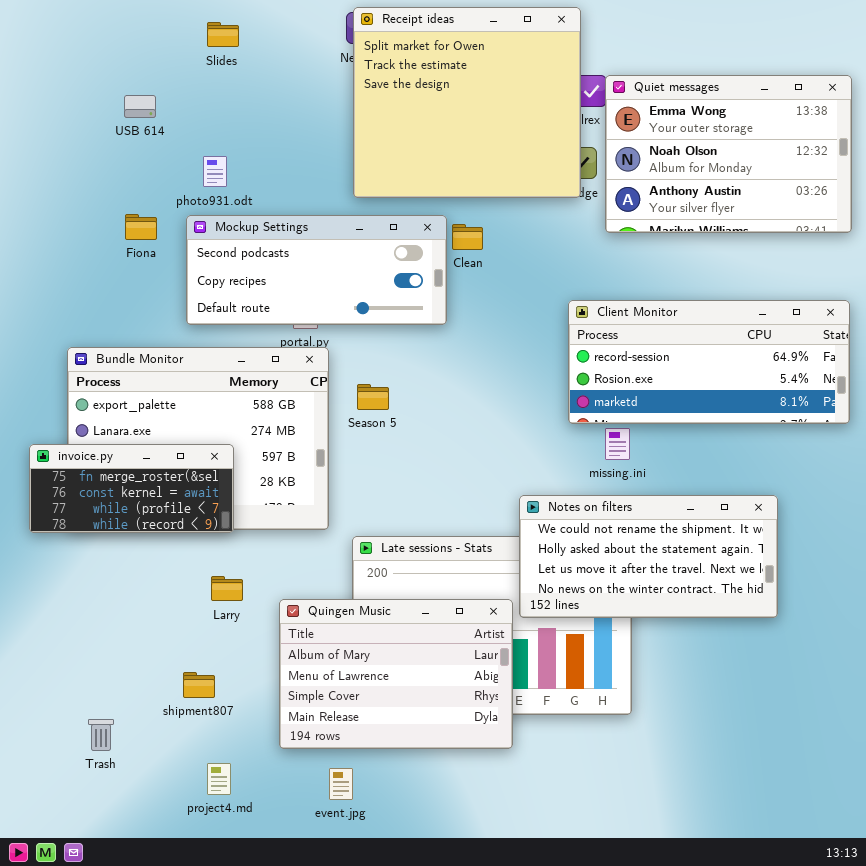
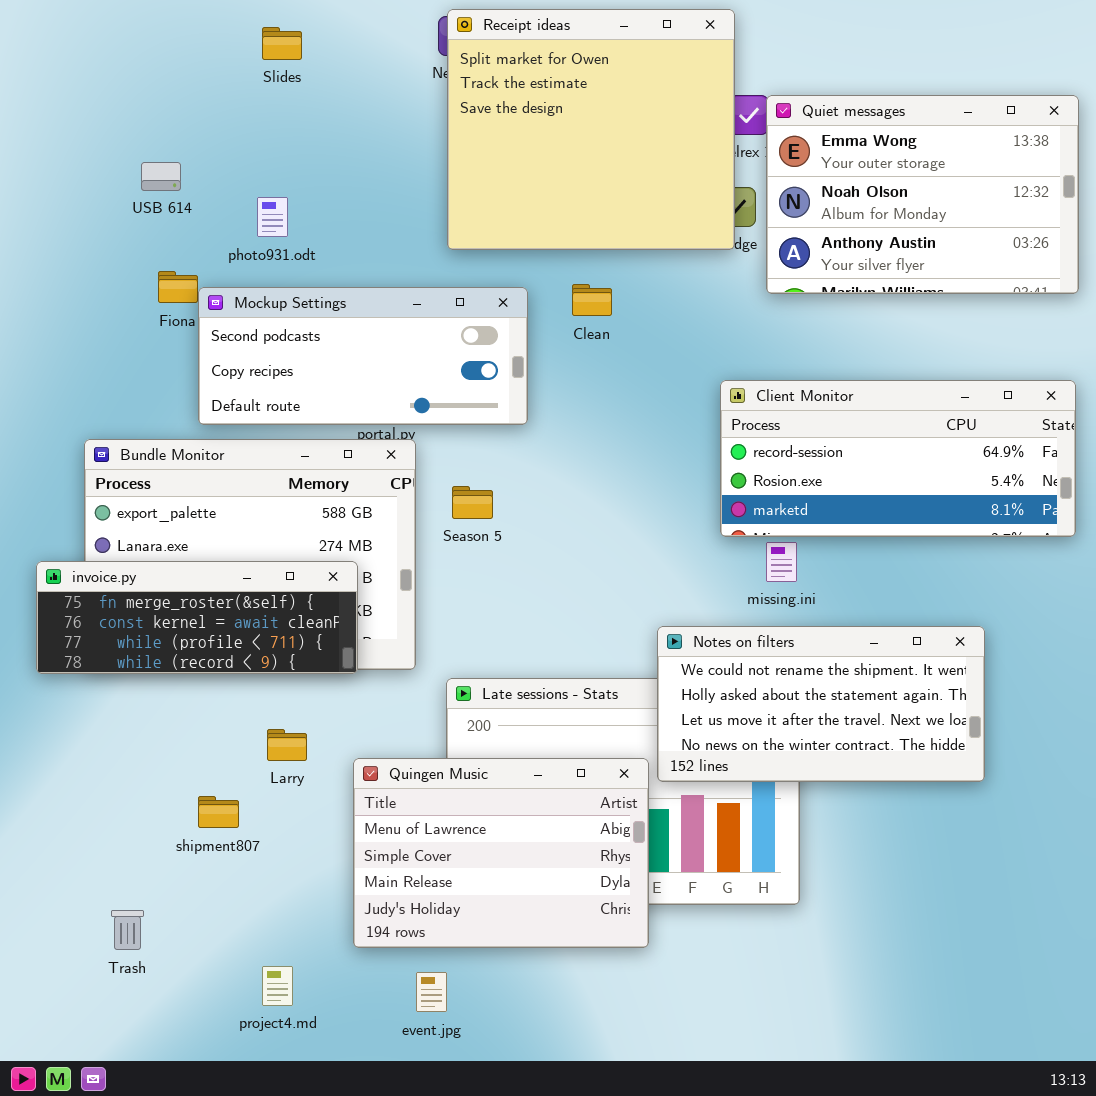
USB 614: [124,95,156,118] -> [141,162,181,191], moved
Mockup Settings: [186,215,447,325] -> [198,287,528,425], moved
invoice.py: [29,444,234,533] -> [36,561,358,674], resized
Quingen Music: [279,599,513,749] -> [353,758,649,948], scrolled down 1 row
shipment807: [183,672,215,698] -> [198,796,239,828], moved

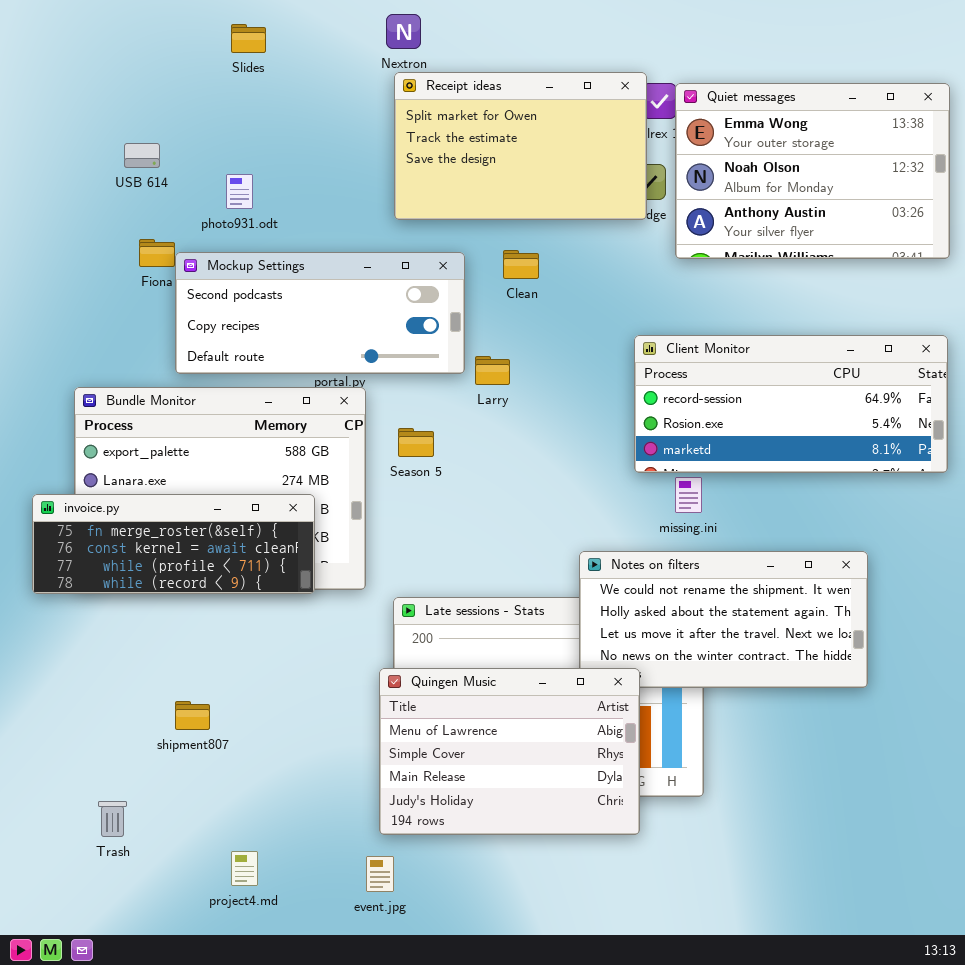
Receipt ideas: [447,9,735,250] -> [394,72,647,220], resized
Larry: [267,729,307,761] -> [475,356,510,385], moved
Quingen Music: [353,758,649,948] -> [379,668,640,835], moved

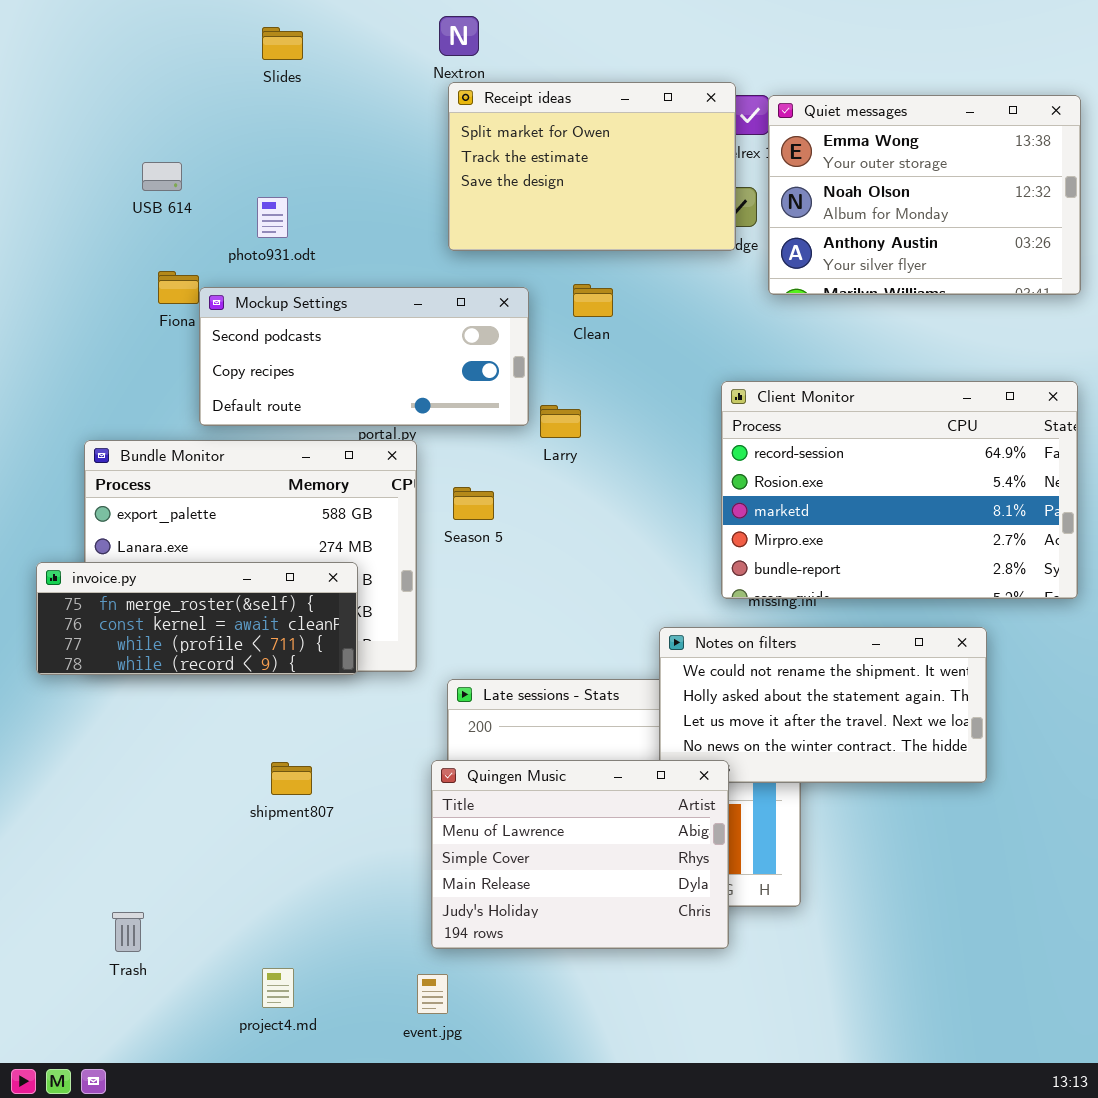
Client Monitor: [634,335,948,473] -> [721,381,1078,599], resized
shipment807: [175,701,210,730] -> [271,762,312,795], moved

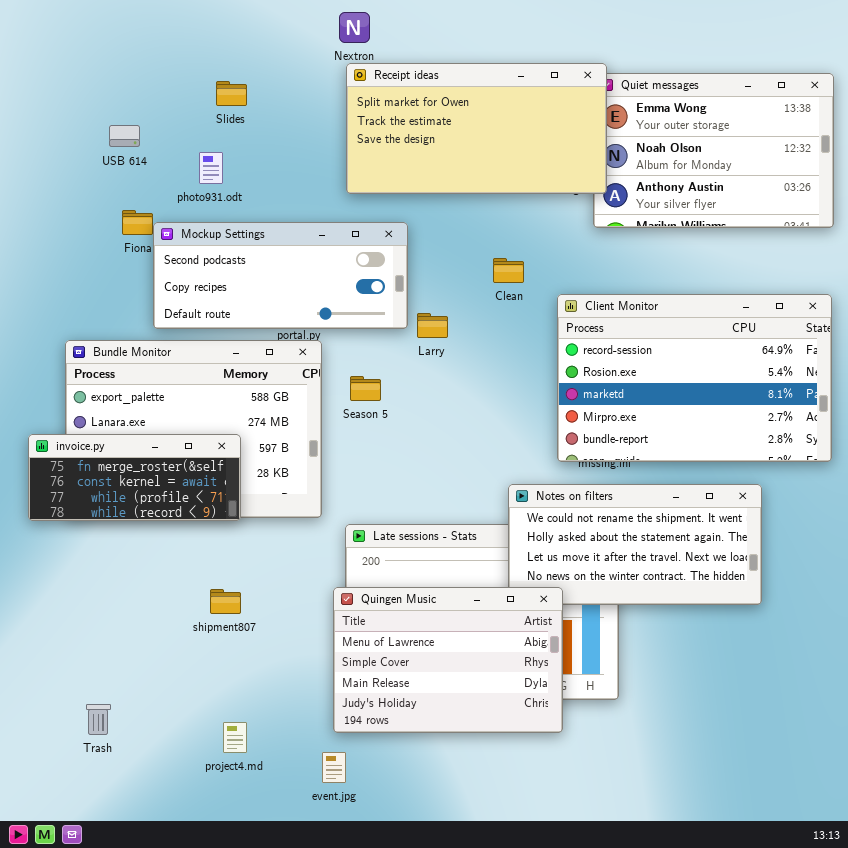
Slides: [262,27,303,60] -> [216,81,247,106], moved
Receipt ideas: [448,82,736,251] -> [346,63,607,194], resized
Clean: [573,284,613,317] -> [493,258,524,283], moved
invoice.py: [36,562,358,675] -> [28,434,241,521], resized
project4.md: [262,968,294,1008] -> [223,722,247,753], moved

